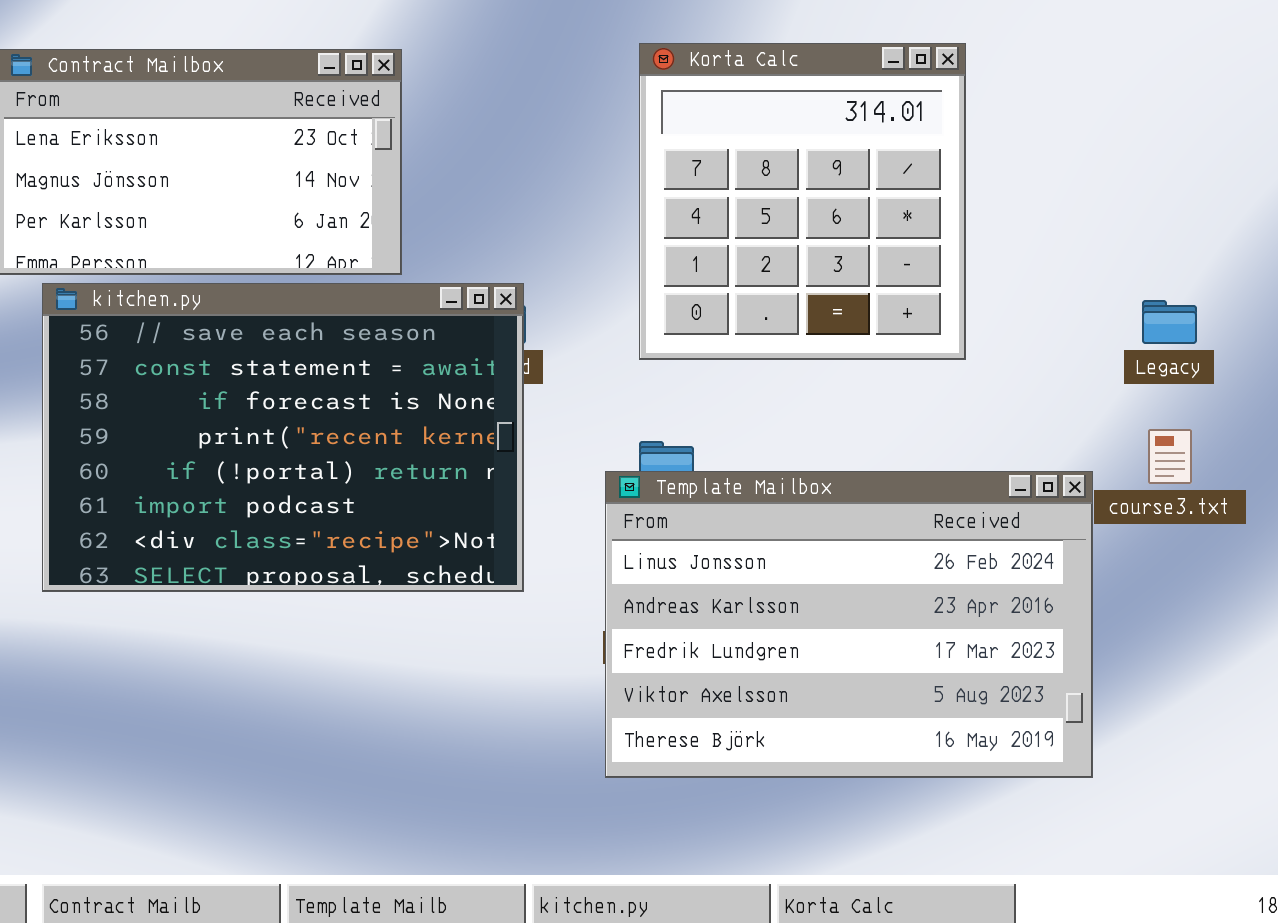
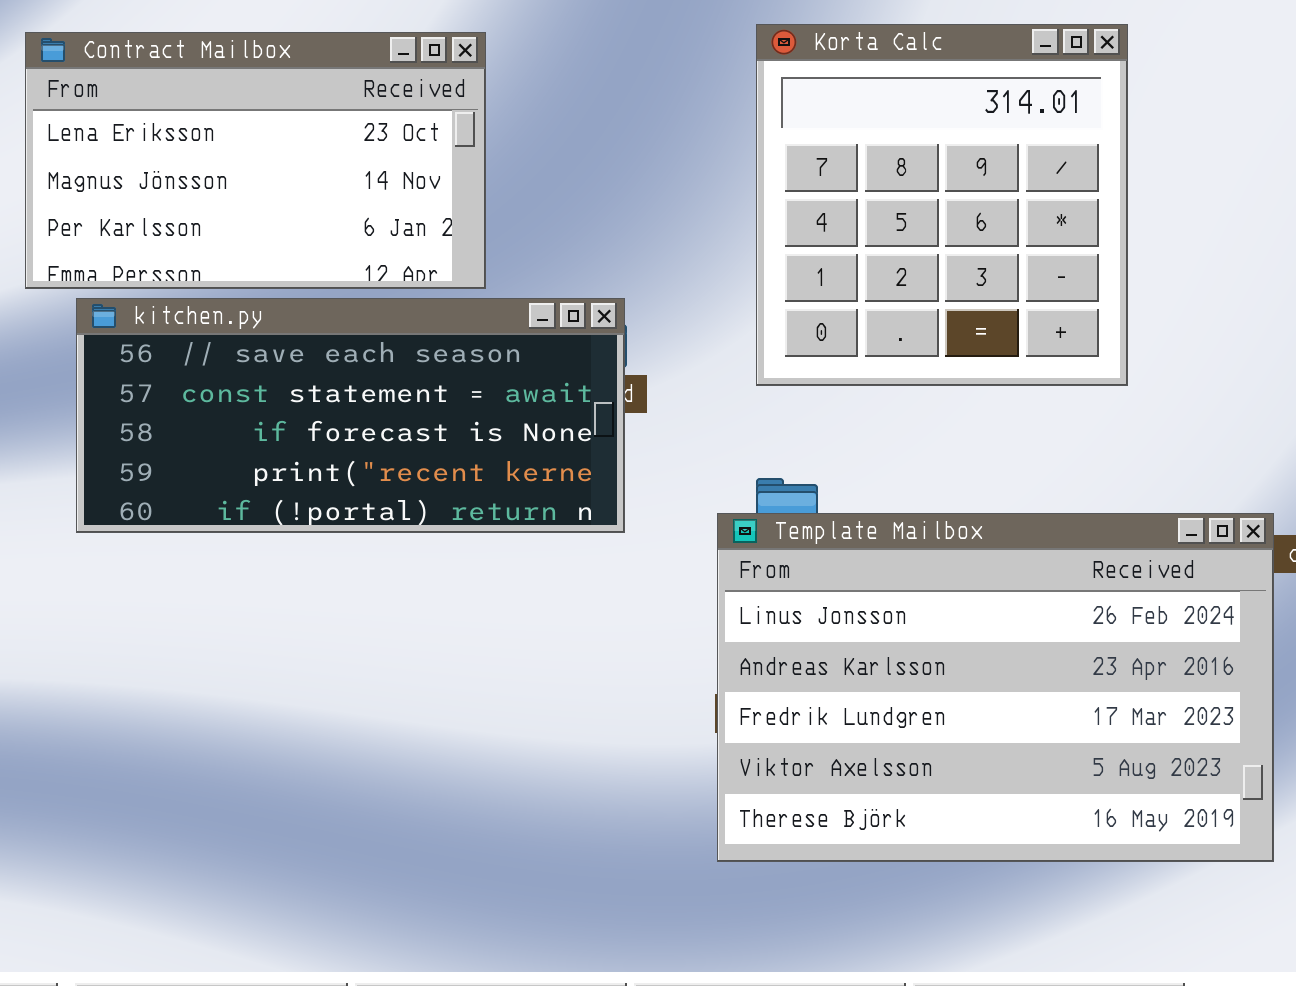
kitchen.py: [42,283,524,592] -> [76,298,625,533], resized

